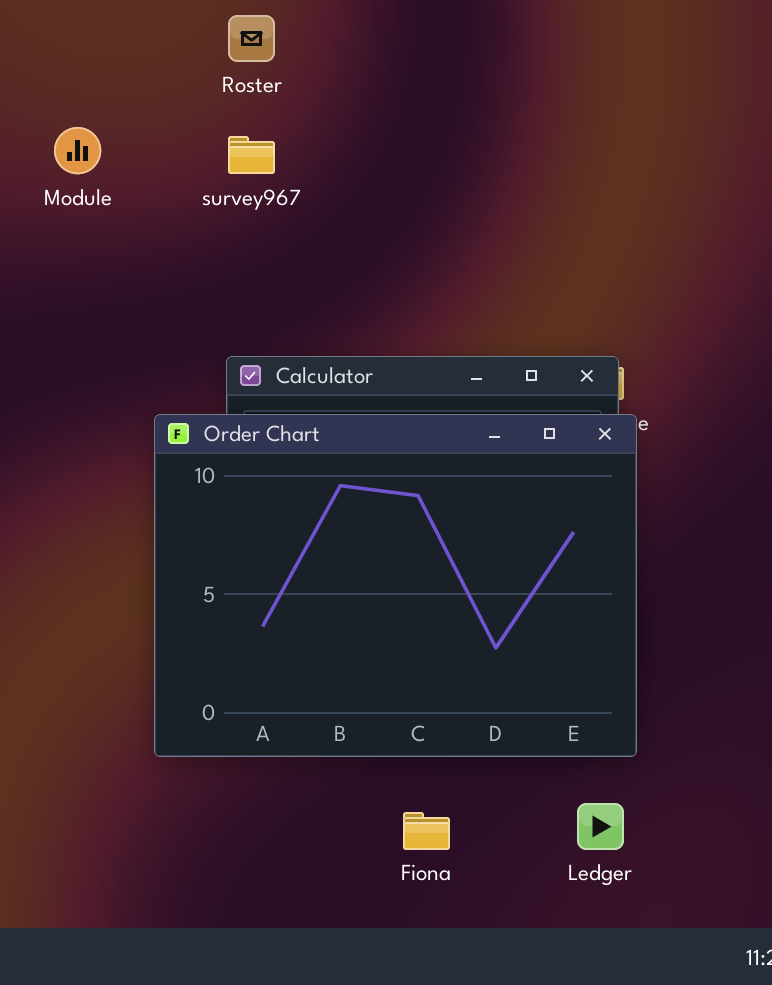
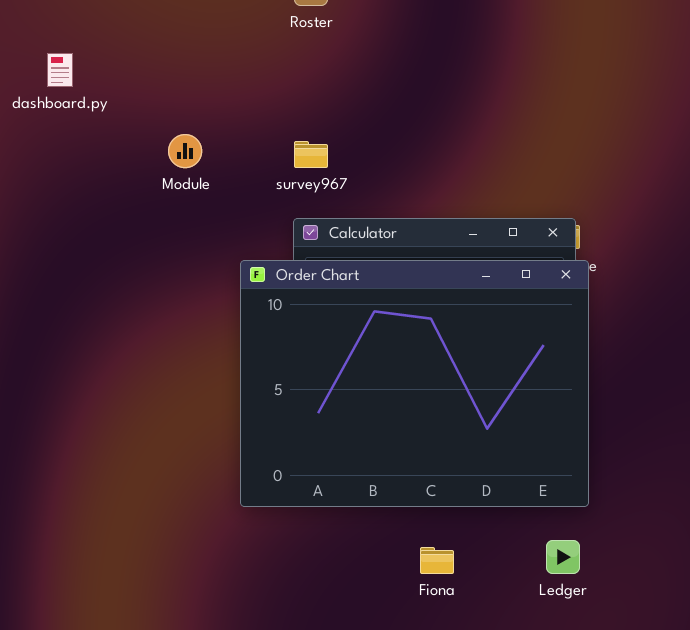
Module: [54,127,101,174] -> [168,134,202,168], moved
survey967: [228,136,275,174] -> [294,141,328,168], moved

